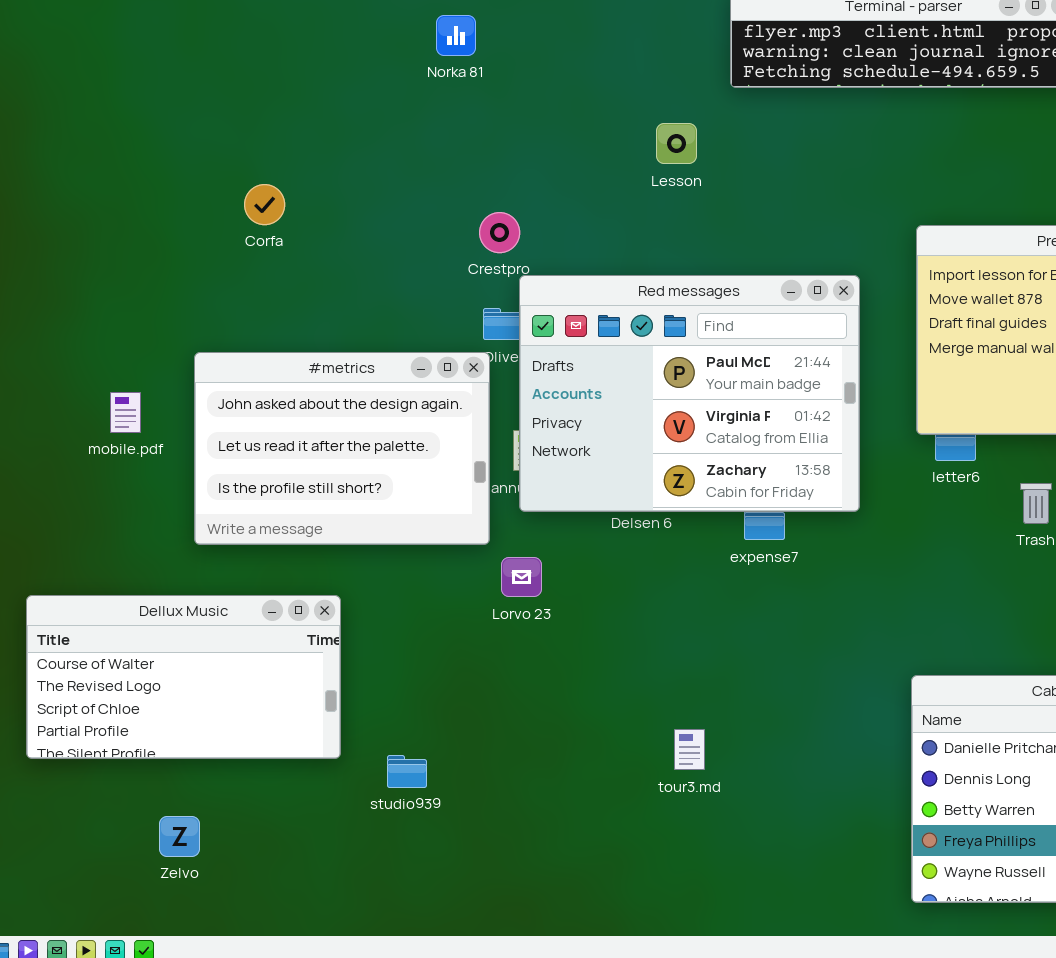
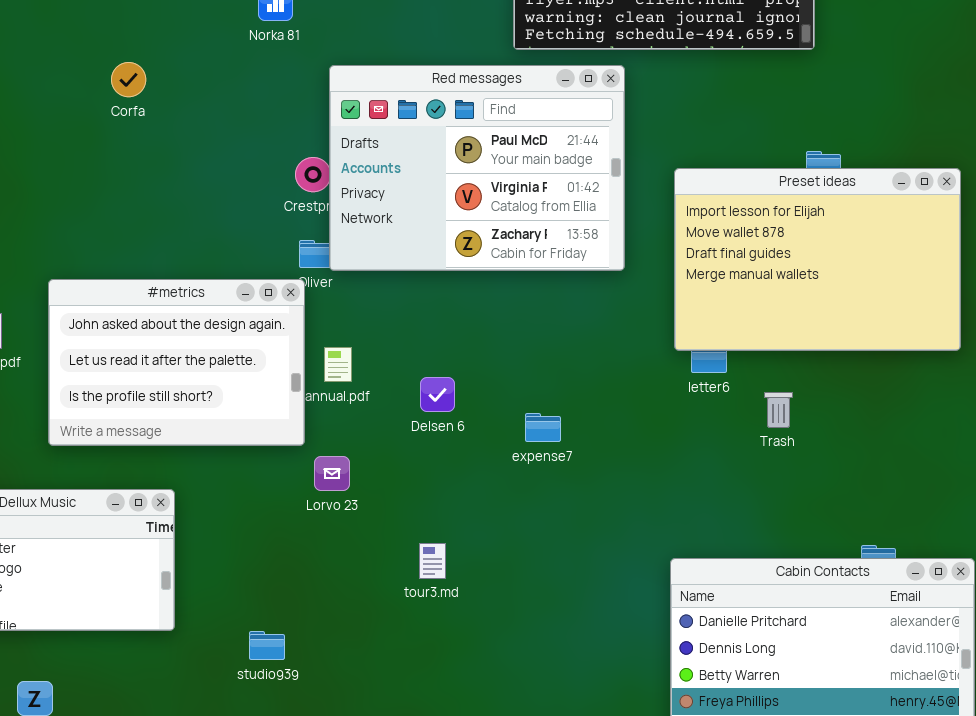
Corfa: [244,184,285,225] -> [111,62,146,97], moved
Red messages: [519,275,860,512] -> [329,65,625,271], moved
tour3.md: [674,729,705,770] -> [419,543,446,579], moved
studio939: [387,755,427,788] -> [249,631,285,660], moved

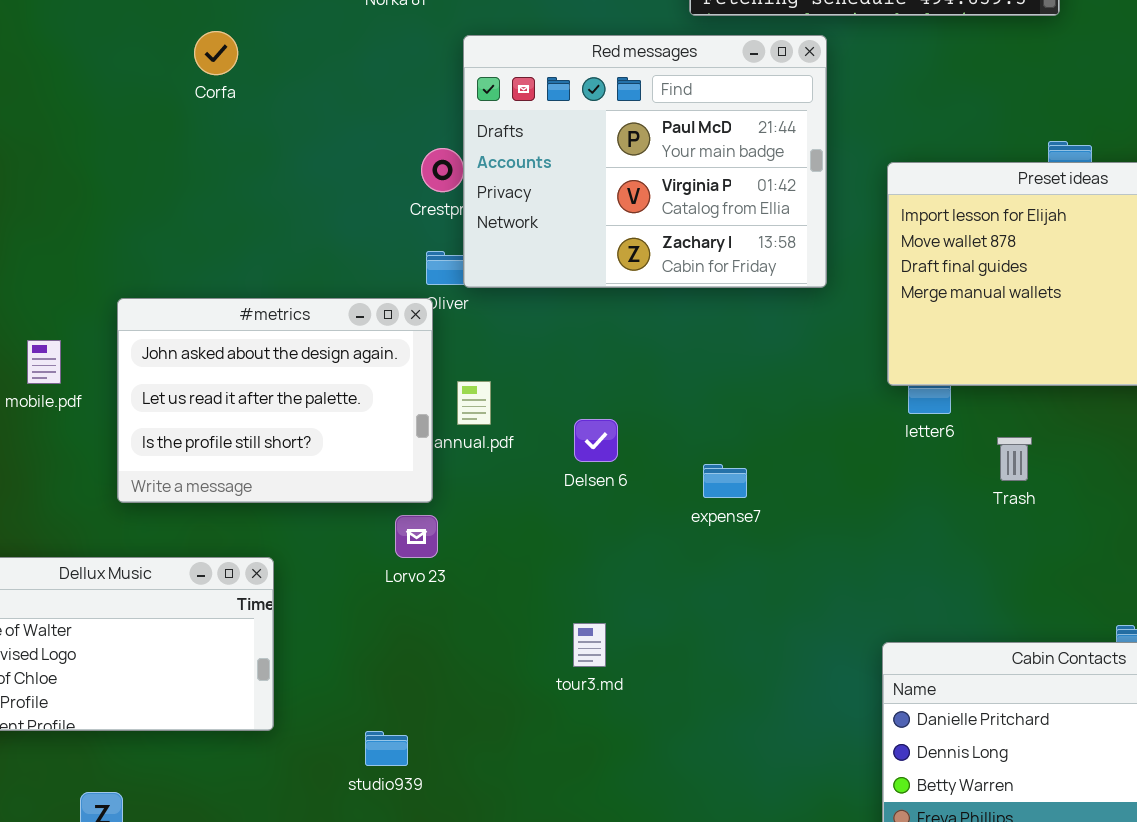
Lorvo 23: [314,456,350,491] -> [395,515,438,558], moved

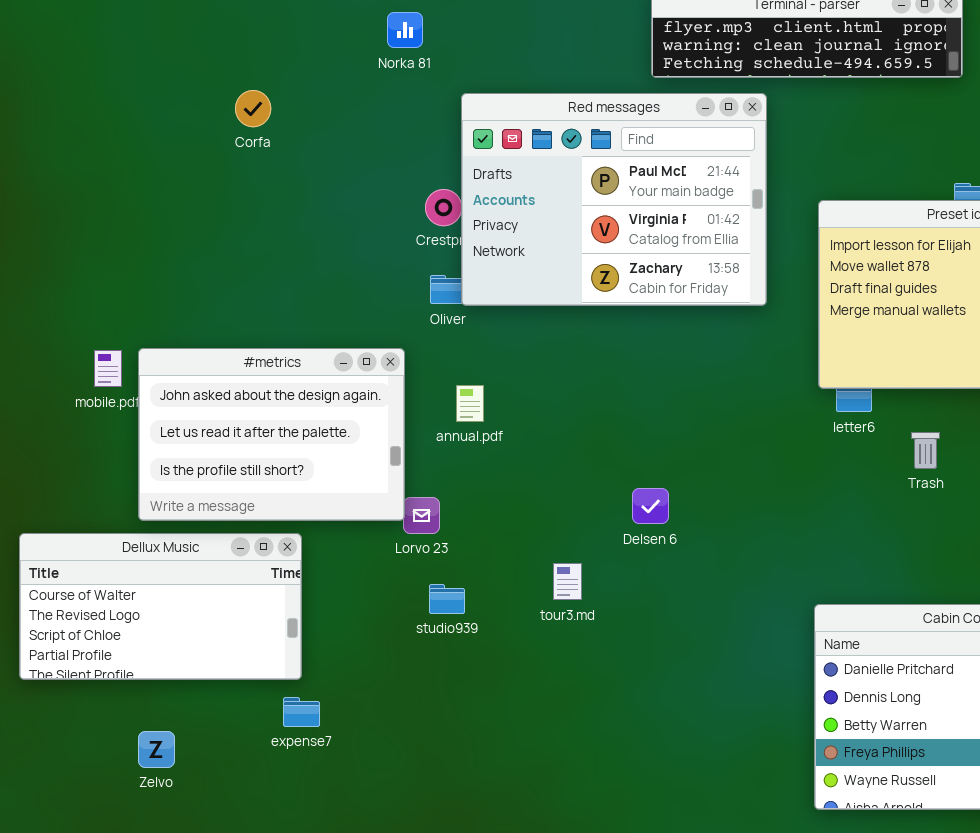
#metrics: [117,298,433,503] -> [138,348,405,521], moved
Delsen 6: [574,419,618,462] -> [632,488,669,524], moved
expense7: [703,464,747,498] -> [283,697,320,727], moved
tour3.md: [573,623,606,667] -> [553,563,582,600], moved
studio939: [365,731,408,766] -> [429,584,465,614], moved

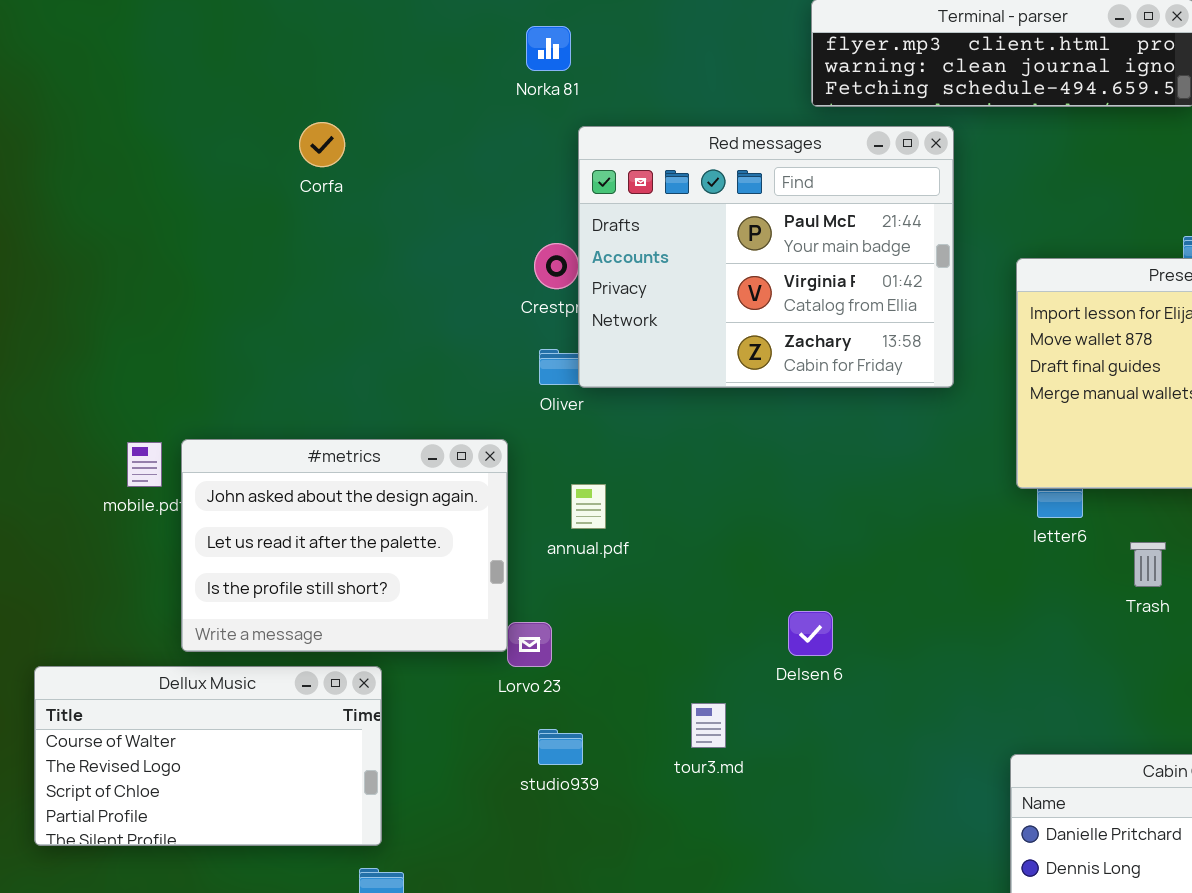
Norka 81: [387,12,423,48] -> [526,26,571,71], moved

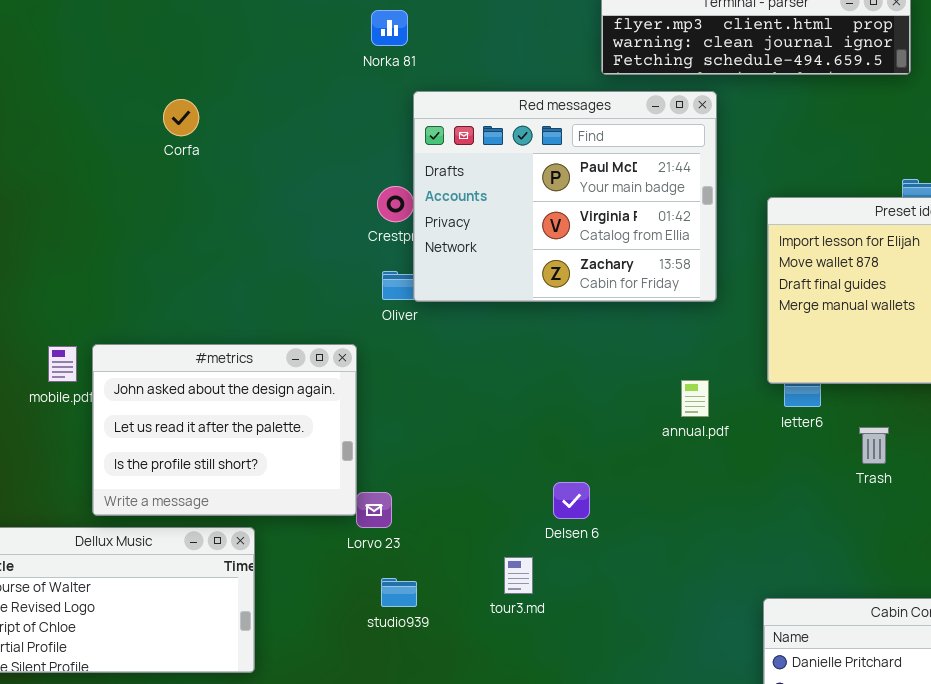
Corfa: [299,122,345,167] -> [163,99,199,136], moved
annual.pdf: [571,484,606,529] -> [681,380,709,417], moved
Delsen 6: [788,611,833,656] -> [553,482,590,519], moved

